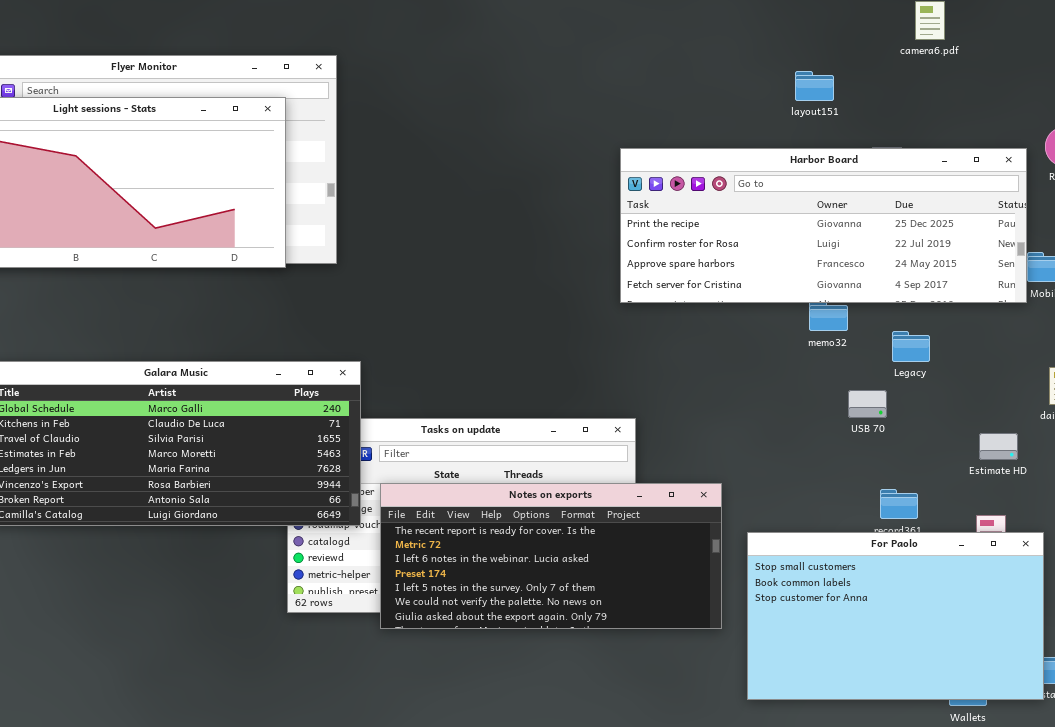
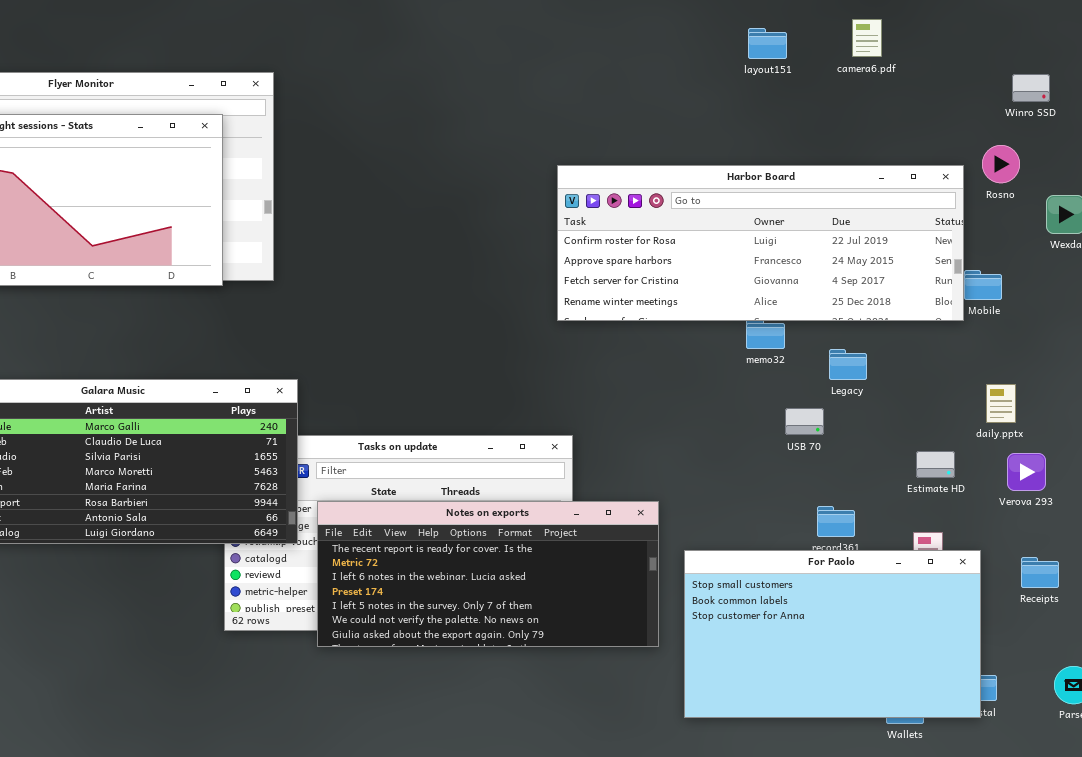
layout151: [795,71,834,101] -> [748,28,787,59], moved
Harbor Board: [620,148,1027,303] -> [557,165,964,321], scrolled down 1 row

